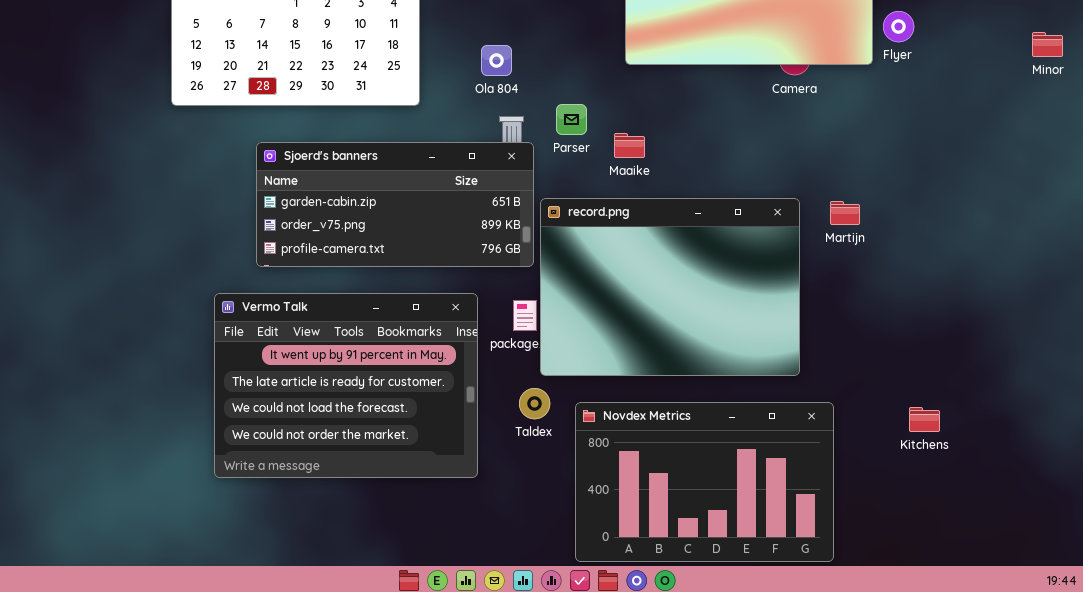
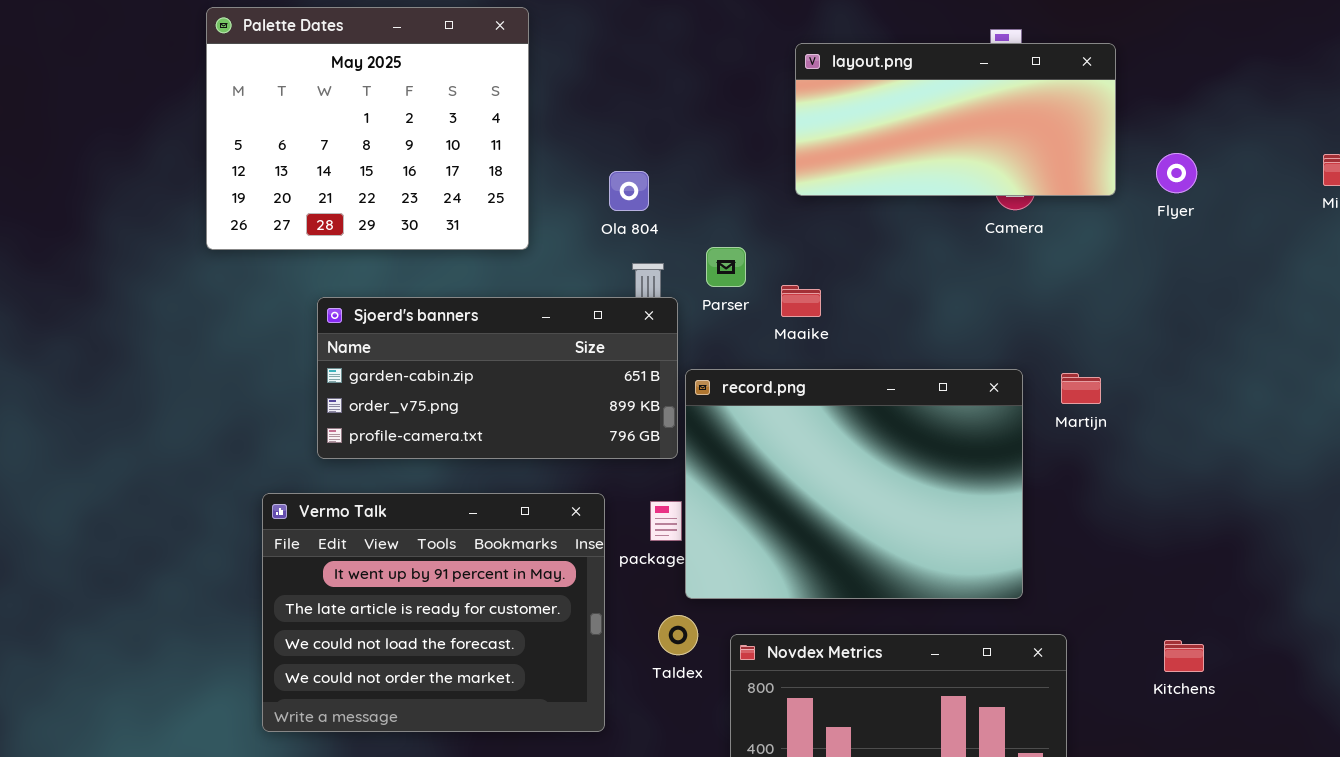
Flyer: [883,11,914,42] -> [1156,153,1197,193], moved

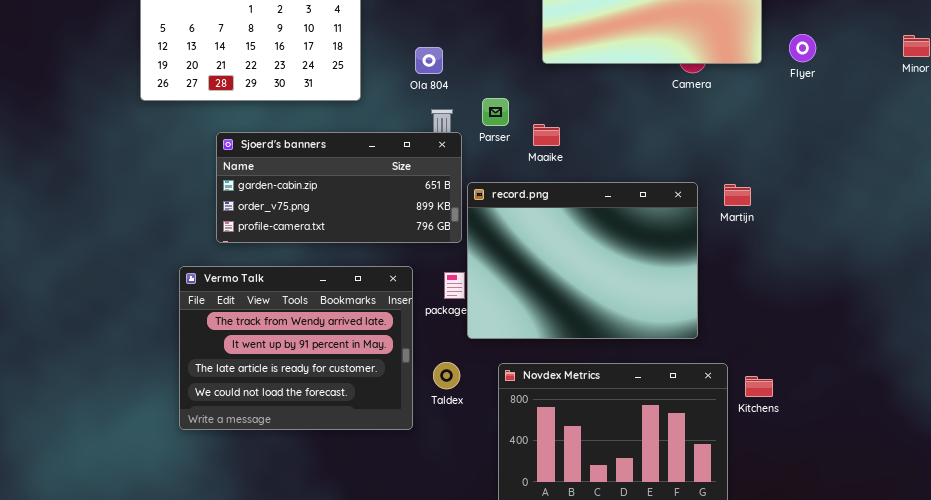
Vermo Talk: [262,493,605,732] -> [179,266,413,430], scrolled up 1 row
Taldex: [658,615,698,655] -> [433,362,460,389], moved
Kitchens: [1164,640,1204,672] -> [745,376,773,397], moved

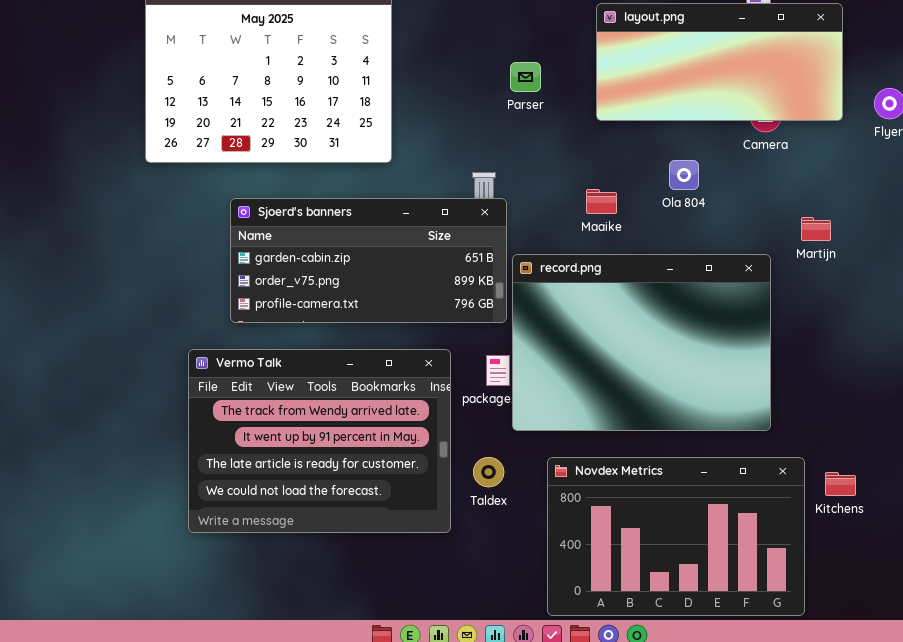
Ola 804: [415,47,443,74] -> [669,160,699,190], moved
Parser: [482,98,509,126] -> [510,62,541,92], moved
Martijn: [724,184,751,206] -> [801,217,831,241], moved

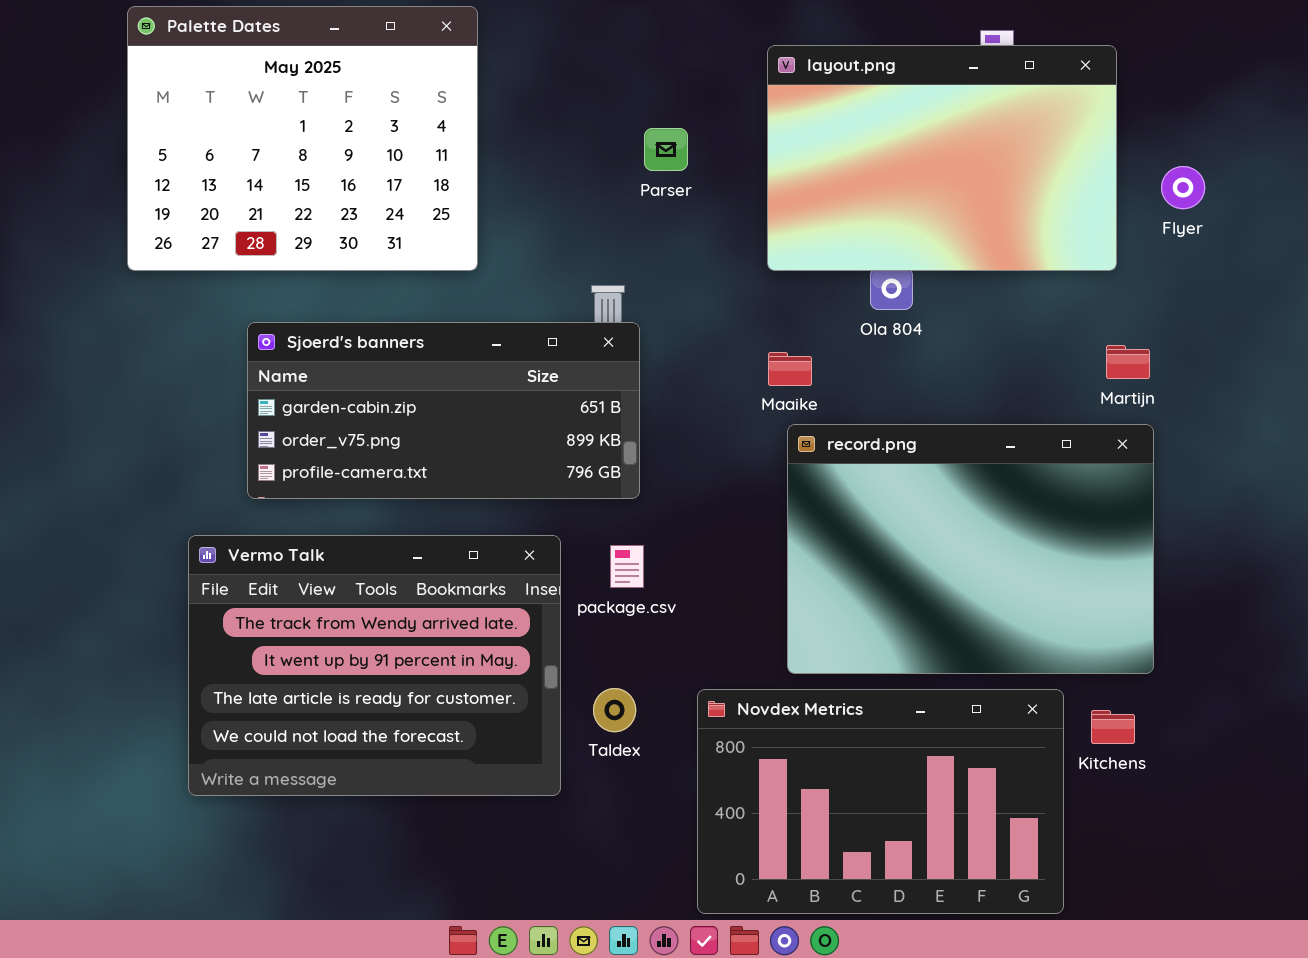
layout.png: [596,3,843,121] -> [767,45,1117,271], resized
Maaike: [586,189,617,214] -> [768,352,812,386], moved
Martijn: [801,217,831,241] -> [1106,345,1150,379], moved
record.png: [512,254,771,431] -> [787,424,1154,674], moved

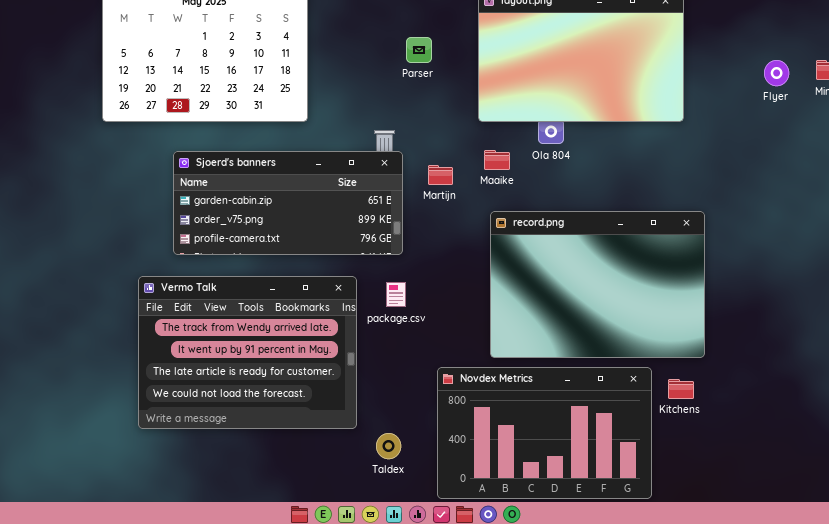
Flyer: [1161,166,1205,209] -> [764,60,789,86], moved
Martijn: [1106,345,1150,379] -> [428,165,453,185], moved
Maaike: [768,352,812,386] -> [484,150,510,170], moved
Taldex: [593,688,636,732] -> [376,433,401,459], moved

